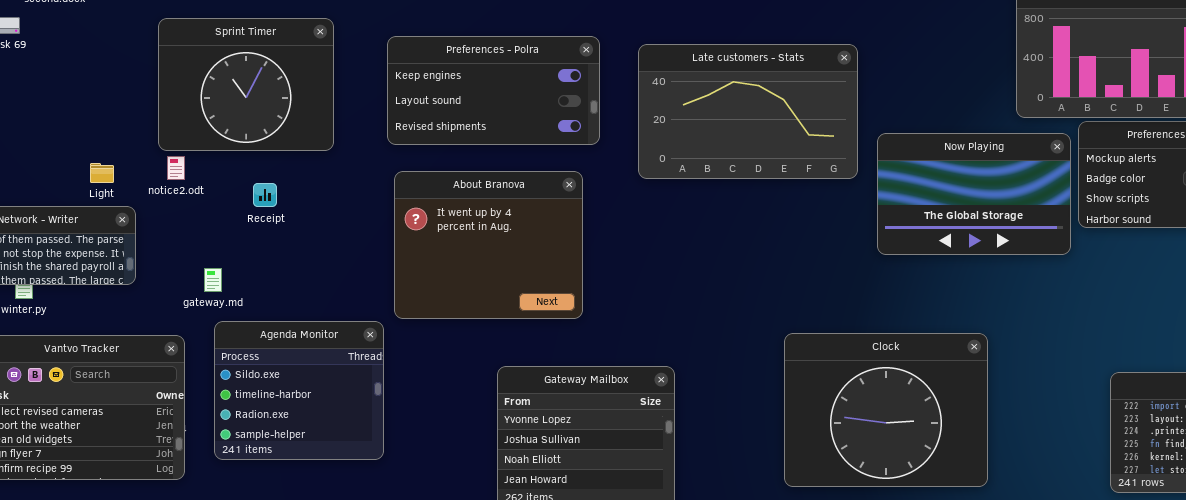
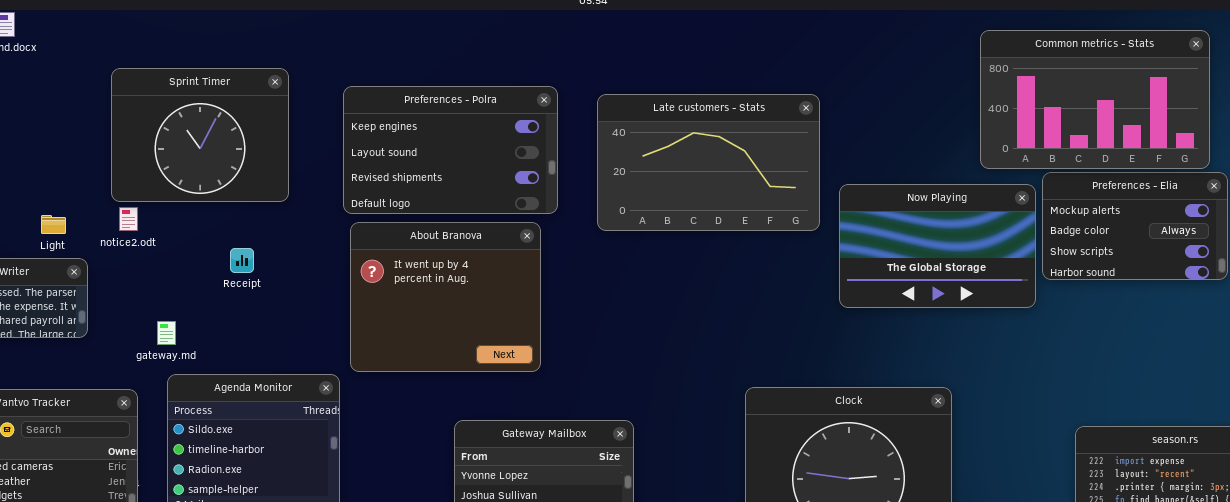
Preferences - Polra: [387,36,600,145] -> [343,86,558,214], resized
Receipt: [253,183,277,207] -> [230,248,254,273], moved

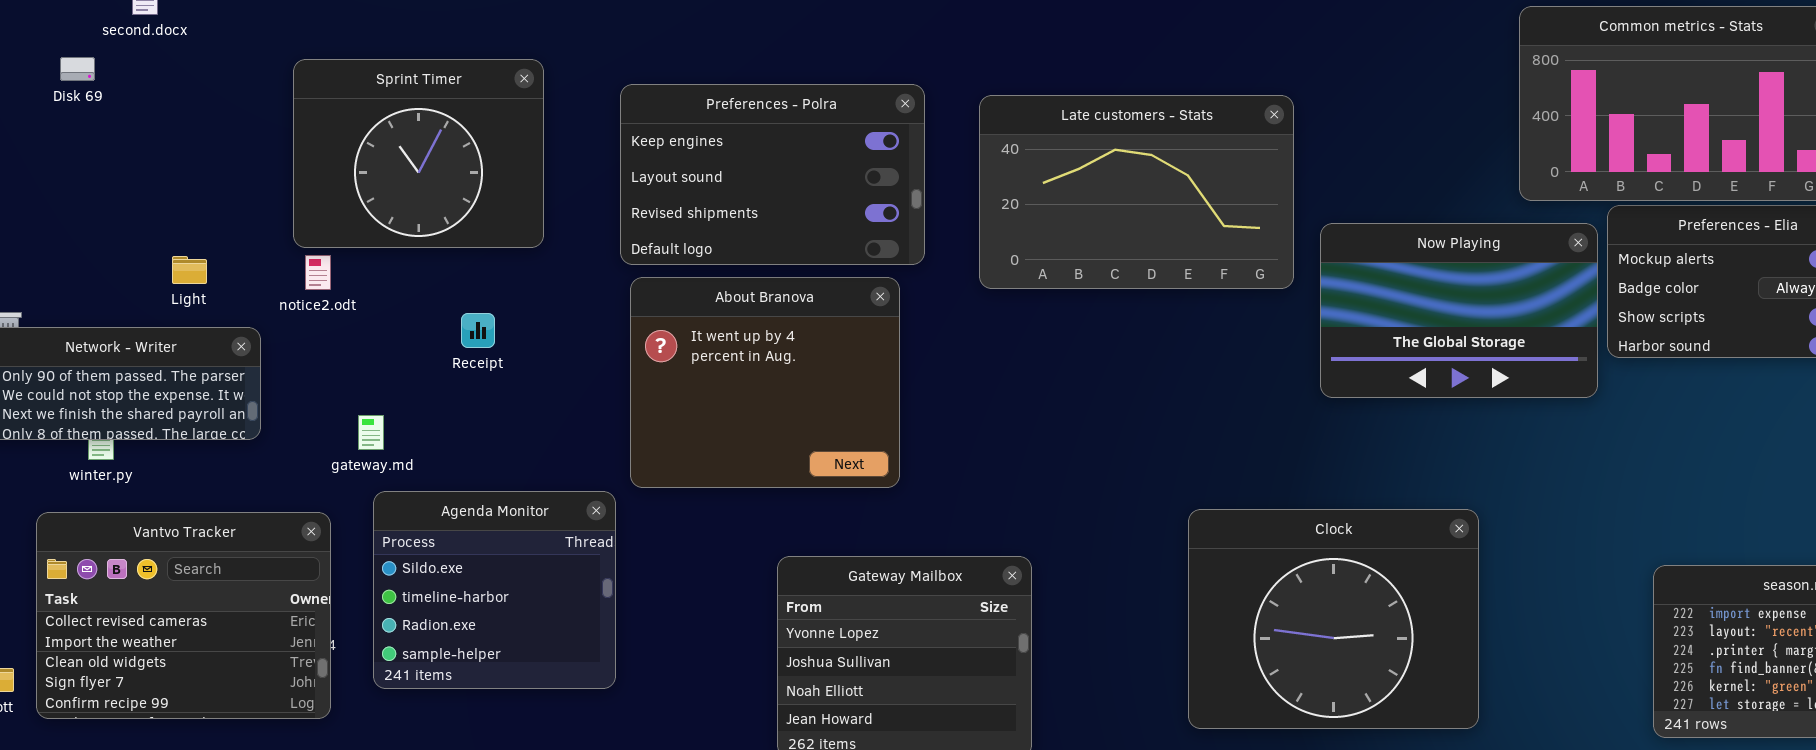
Light: [41,215,66,234] -> [172,256,207,284], moved

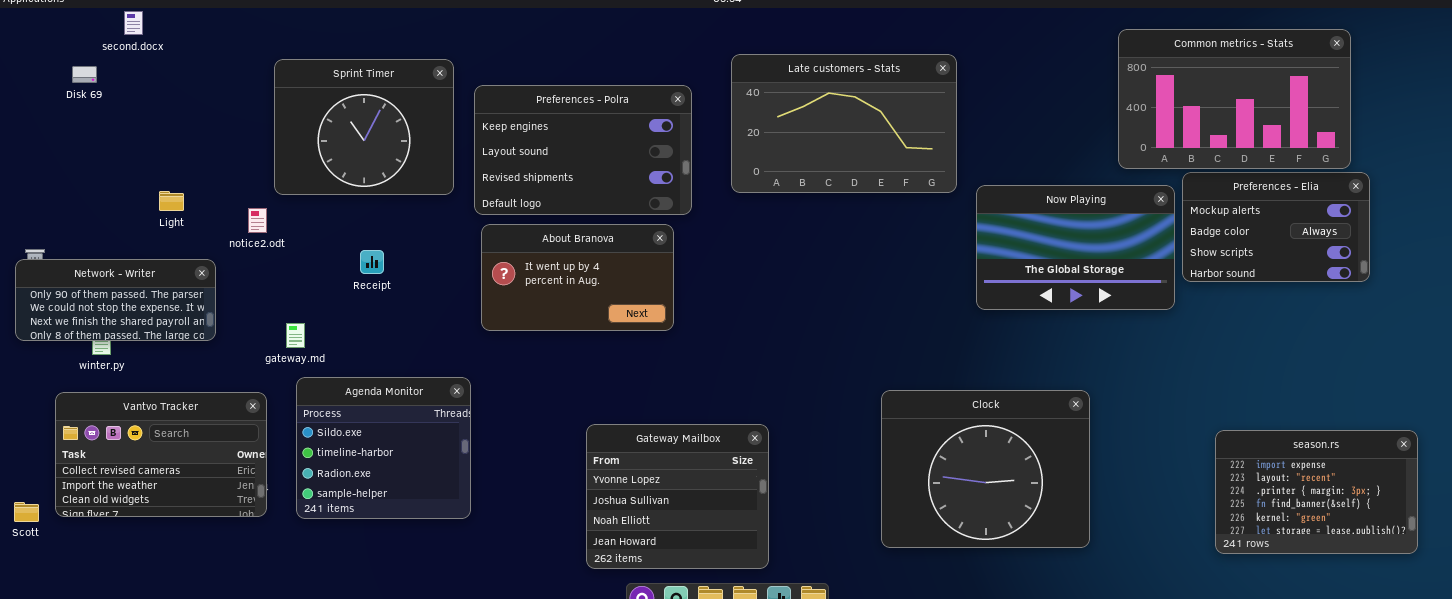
Sprint Timer: [293,59,544,248] -> [274,59,454,195], moved
Late customers - Stats: [979,95,1294,289] -> [731,54,957,193], moved
Light: [172,256,207,284] -> [159,191,184,211], moved
About Branova: [630,277,900,488] -> [481,224,674,331], resized
Vantvo Tracker: [36,512,331,719] -> [55,392,267,517], resized

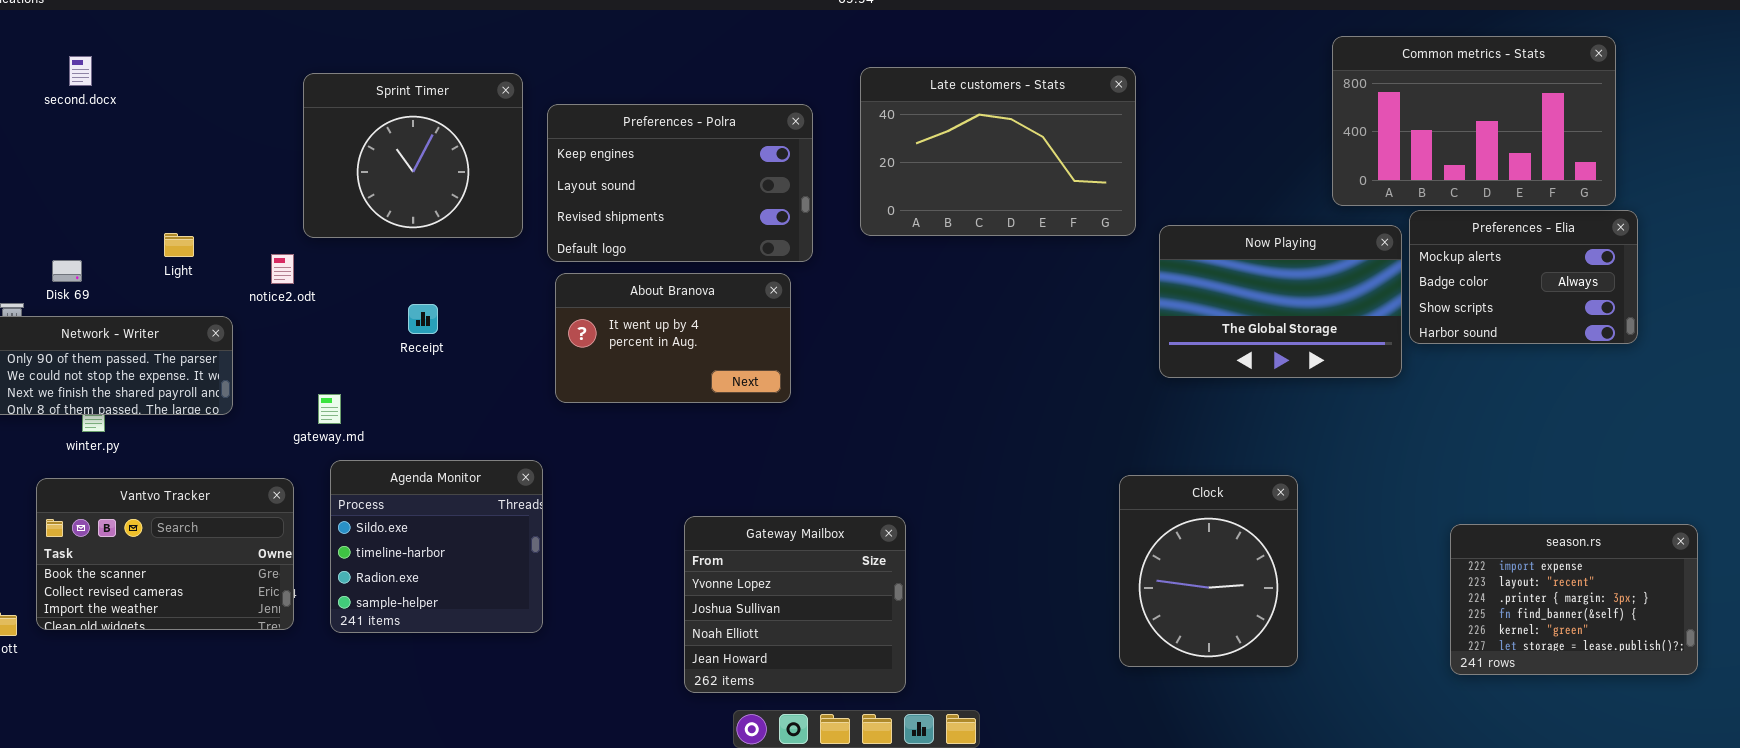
second.docx: [124,11,143,35] -> [69,56,92,86], moved
Disk 69: [72,66,97,83] -> [52,260,82,282], moved
Clock: [881,390,1090,548] -> [1119,475,1298,667], resized
Vantvo Tracker: [55,392,267,517] -> [36,478,294,630], scrolled up 1 row

